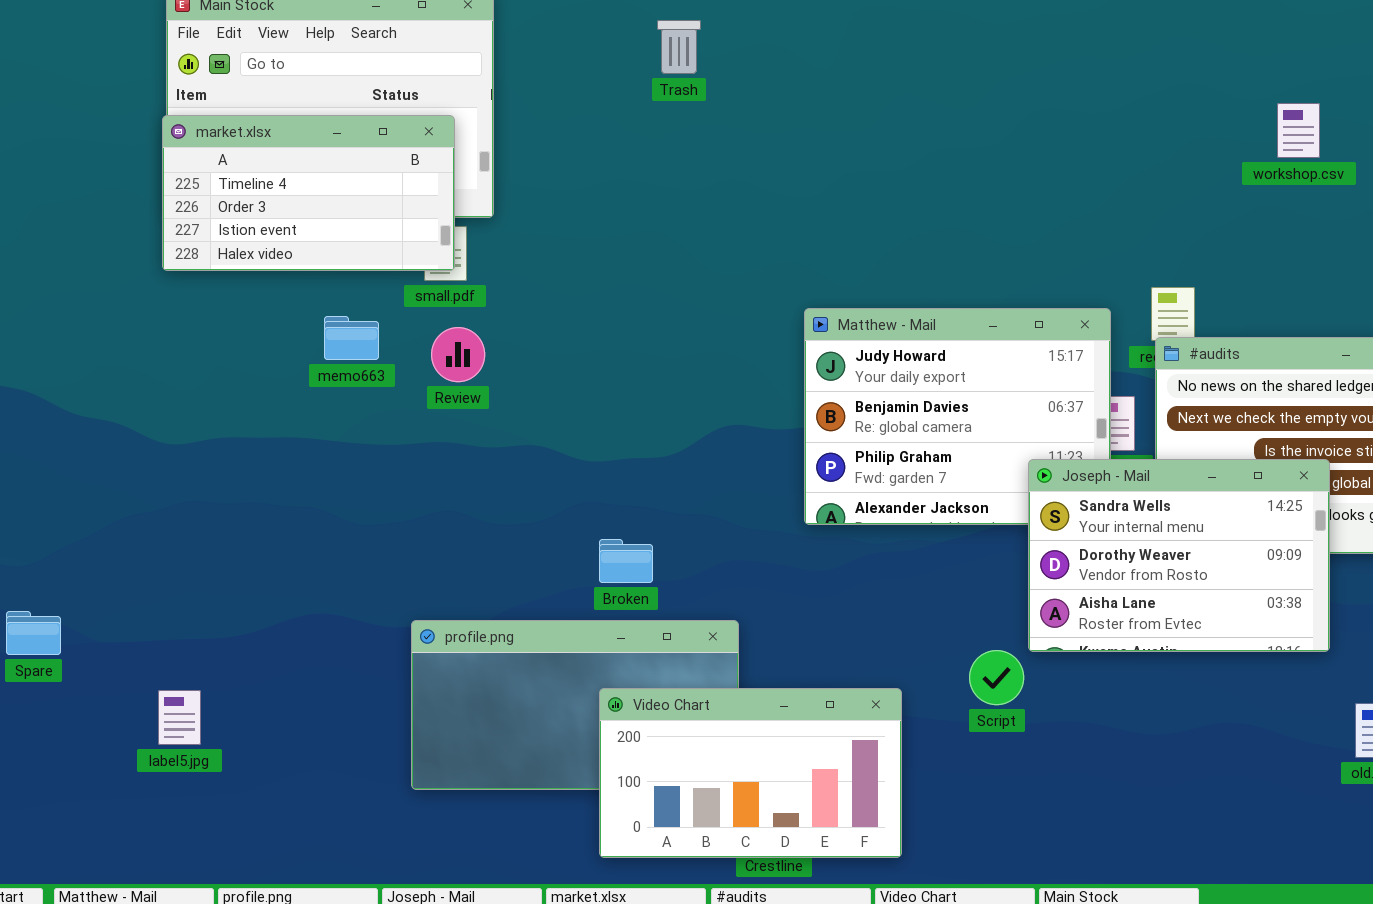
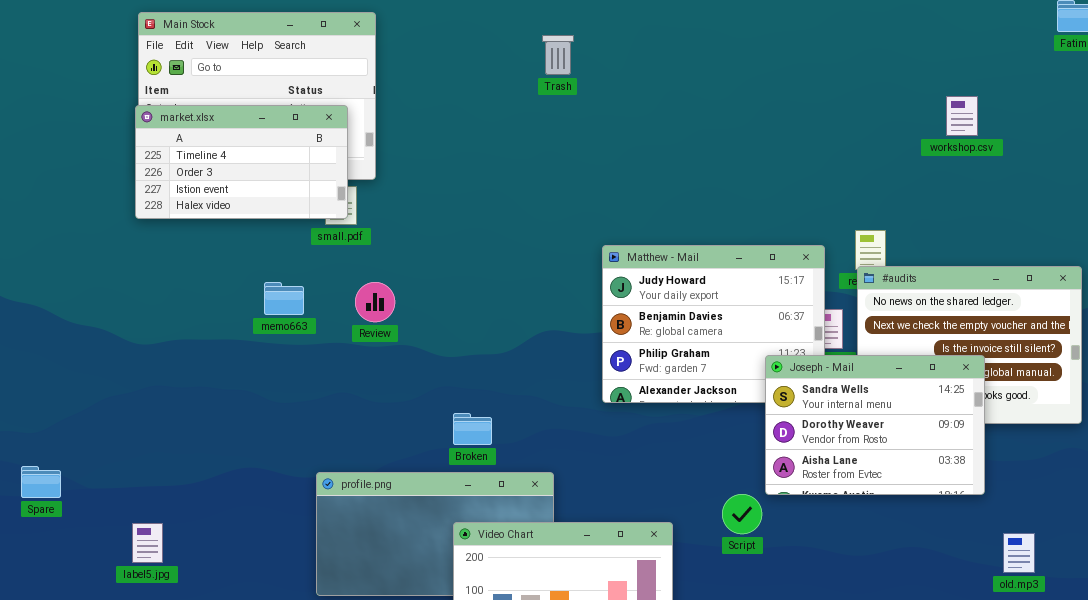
Trash: [657,20,701,74] -> [542,35,574,75], moved
memo663: [324,316,379,360] -> [264,282,304,315], moved
Review: [431,327,485,382] -> [355,282,395,322], moved

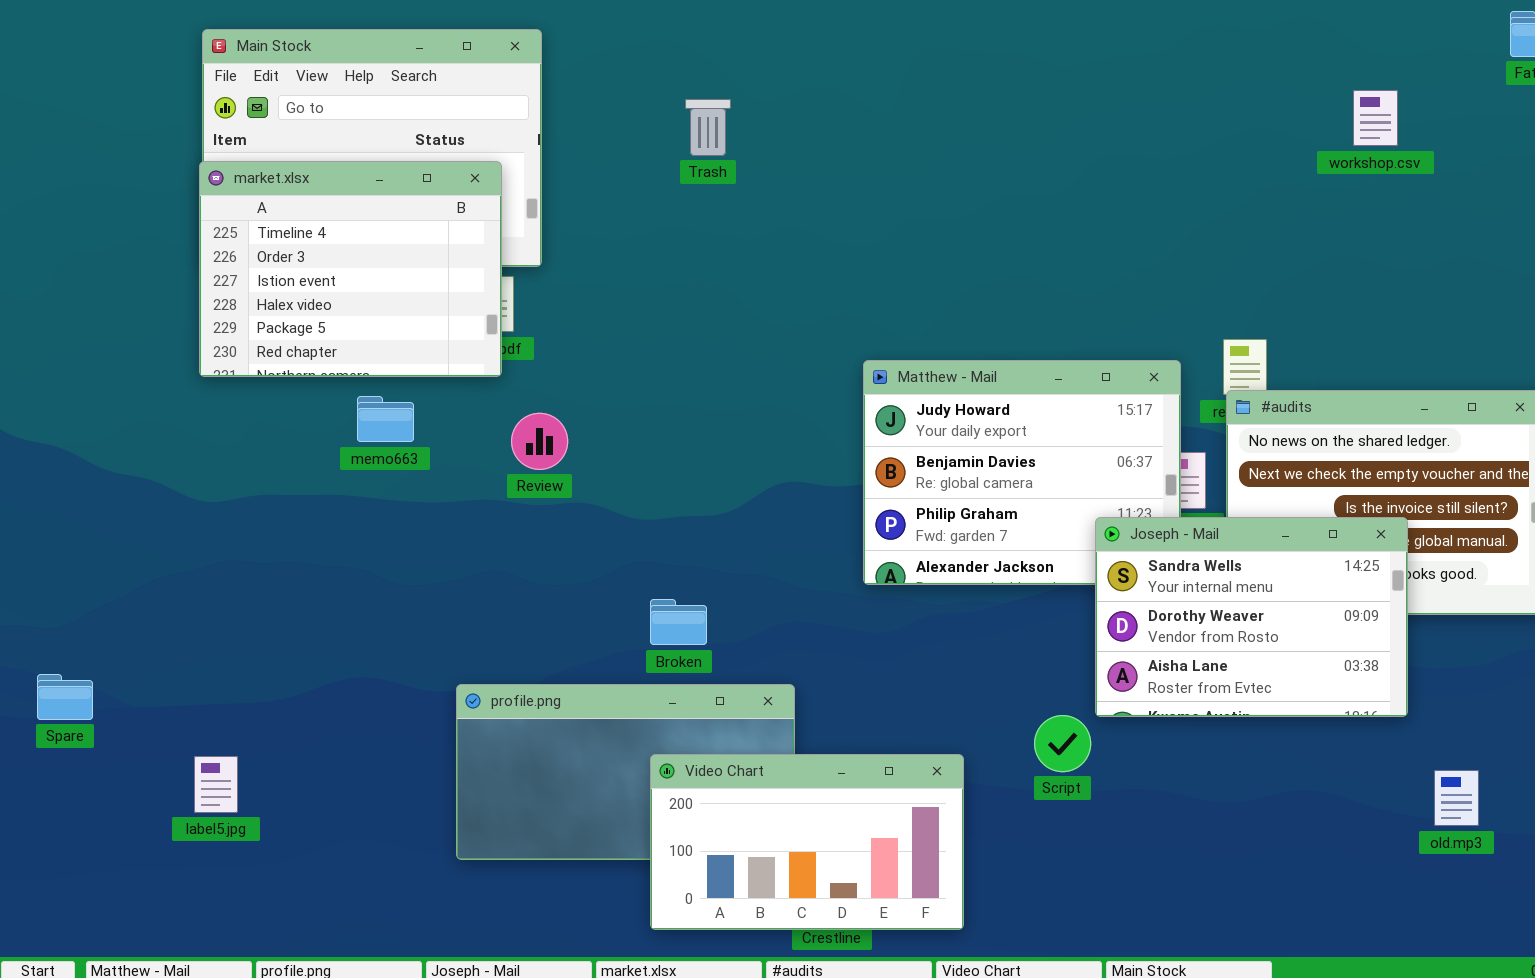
Trash: [542,35,574,75] -> [685,99,731,156], moved
workshop.csv: [946,96,978,136] -> [1353,90,1398,146], moved
market.xlsx: [135,105,348,219] -> [199,161,502,377], resized
memo663: [264,282,304,315] -> [357,396,414,442], moved

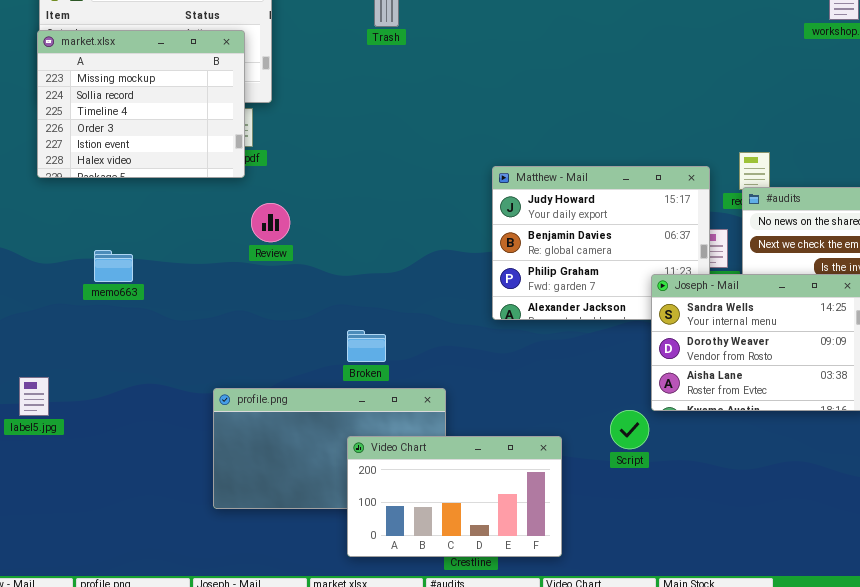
market.xlsx: [199,161,502,377] -> [37,30,245,178], scrolled up 2 rows
memo663: [357,396,414,442] -> [94,250,133,282], moved
label5.jpg: [194,756,238,813] -> [19,377,49,416], moved

